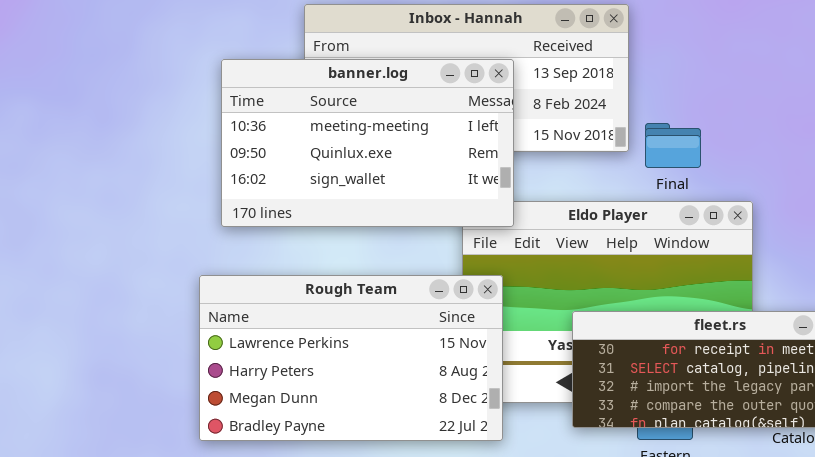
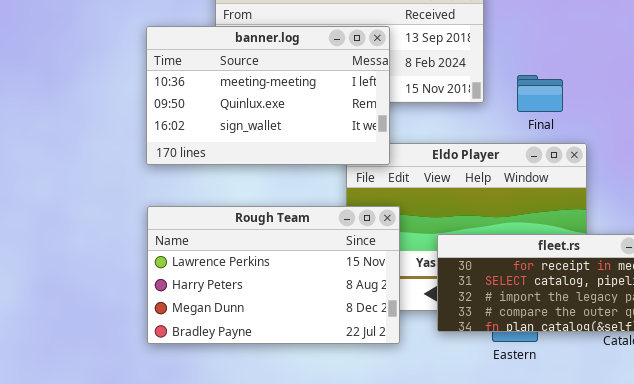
Final: [645,123,701,168] -> [517,75,563,112], moved
Rough Team: [199,275,503,441] -> [147,206,400,344], moved

